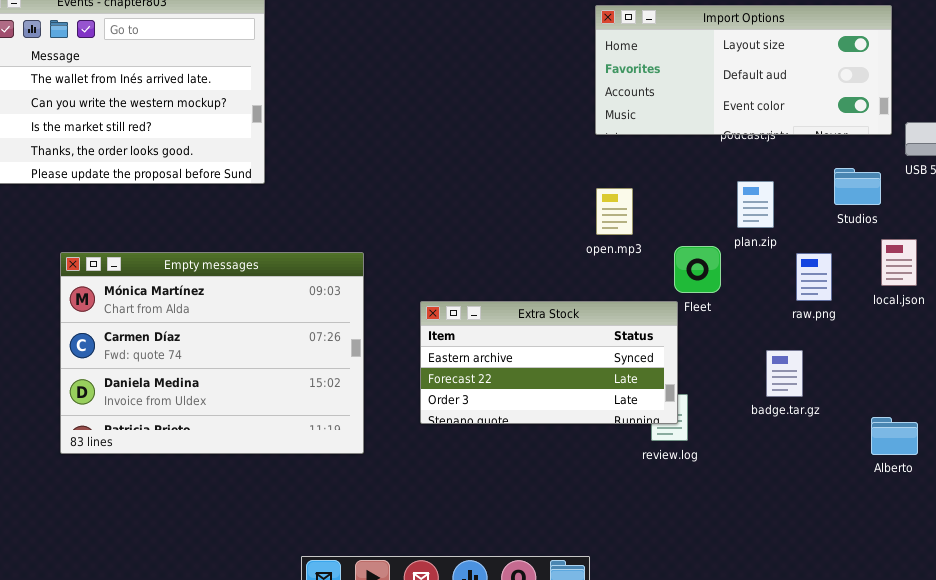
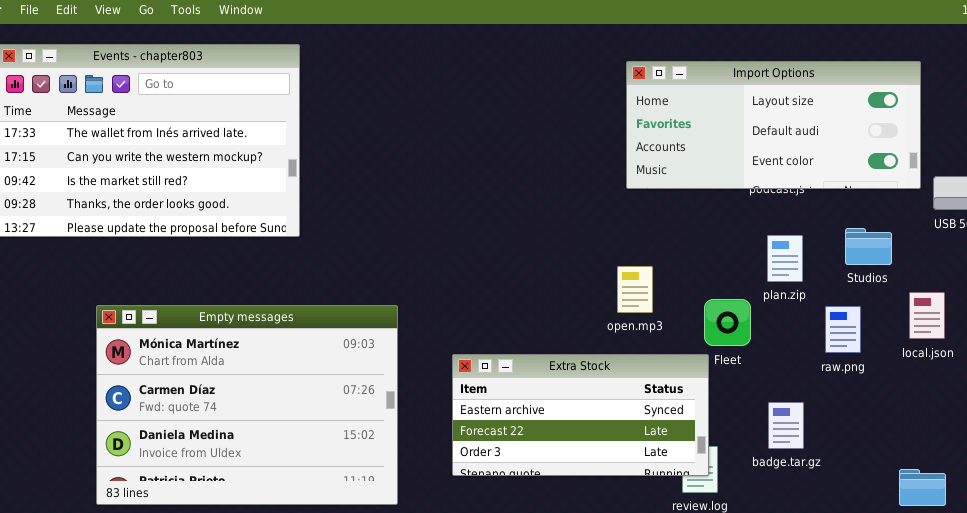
Studios: [834,168,881,205] -> [845,228,892,265], moved
open.mp3: [596,188,633,235] -> [617,266,653,313], moved
badge.tar.gz: [766,350,803,397] -> [768,402,804,449], moved

